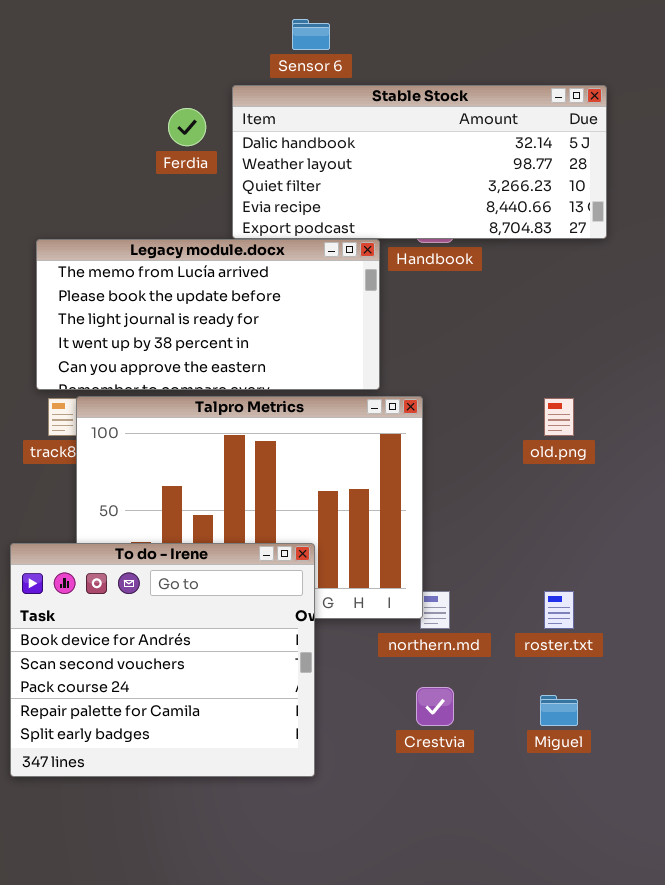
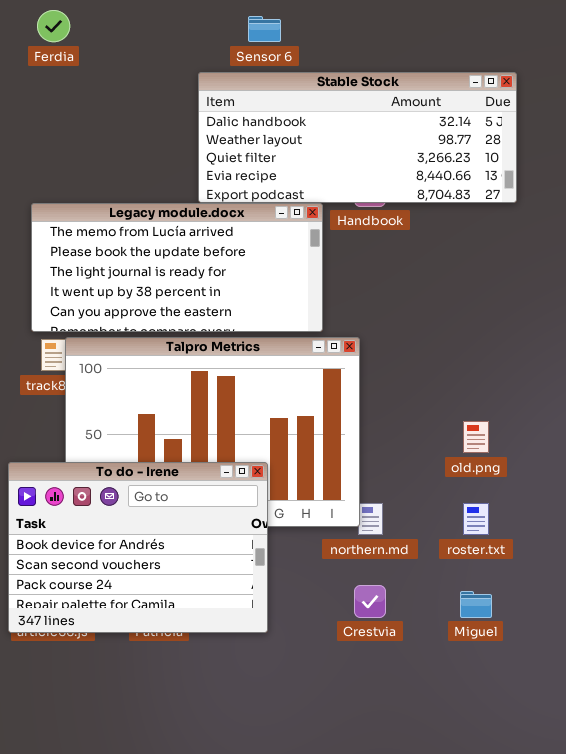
Ferdia: [168,108,206,146] -> [37,10,70,42], moved
old.png: [544,398,574,436] -> [463,421,489,453], moved
To do - Irene: [10,543,315,777] -> [8,462,268,633], resized

